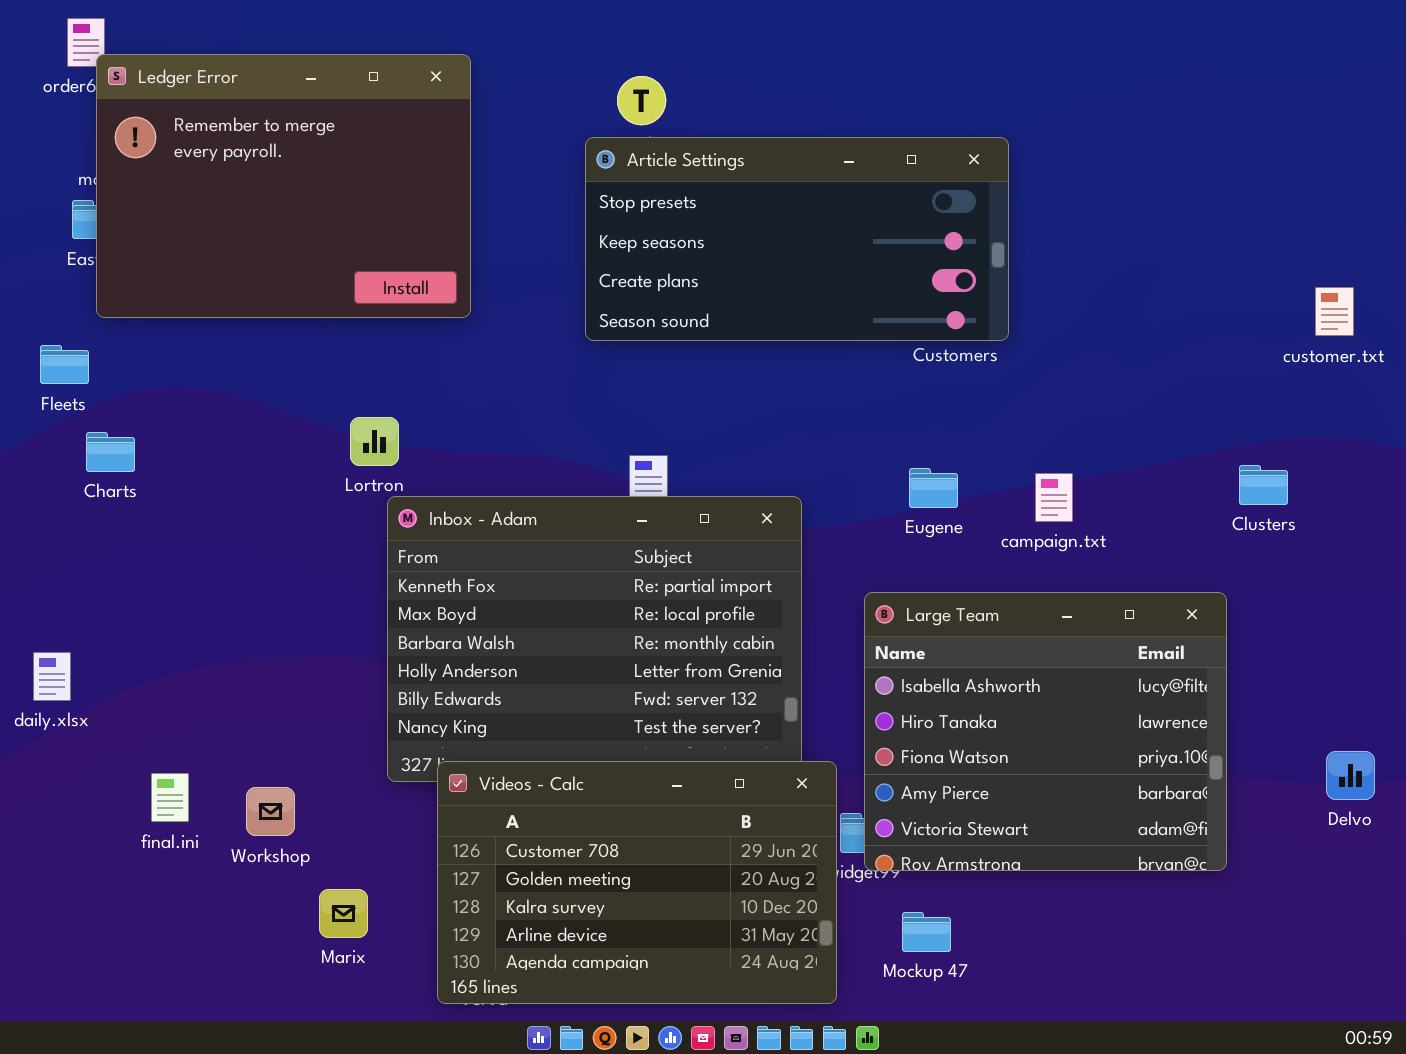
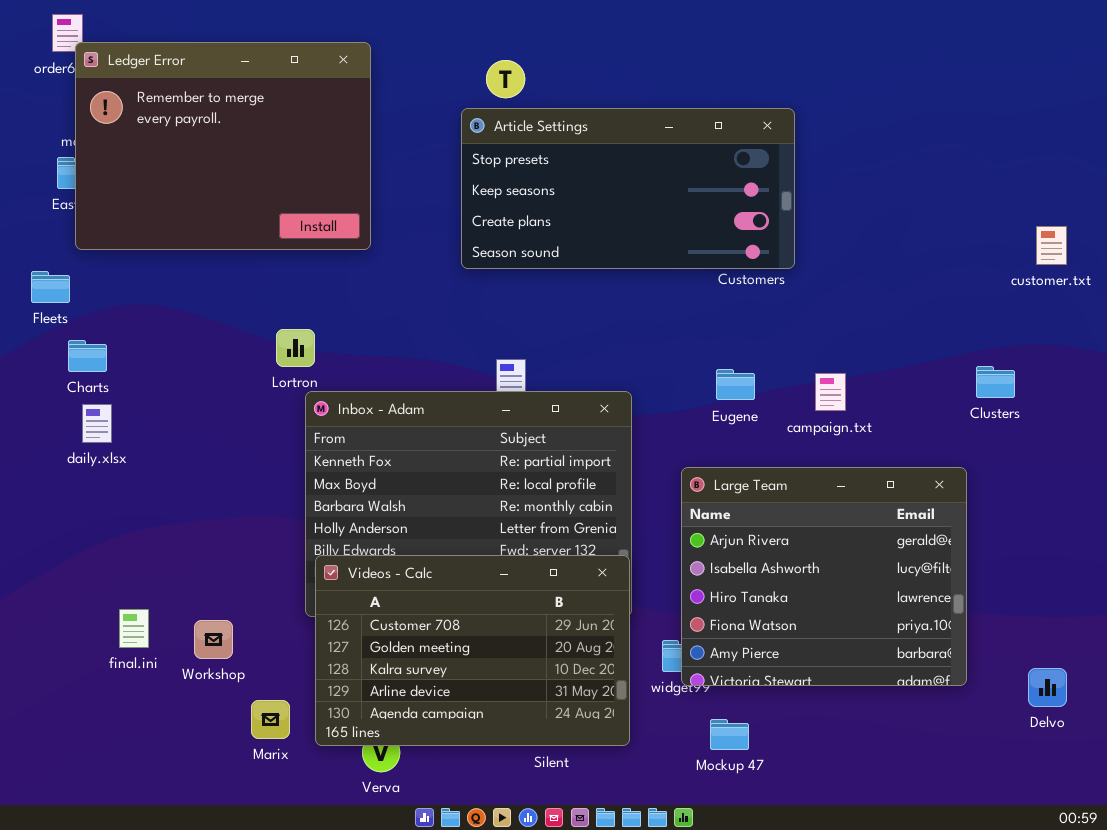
Large Team: [864,592,1227,871] -> [681,467,967,686], scrolled up 1 row
daily.xlsx: [33,652,71,701] -> [82,404,112,443], moved
Delvo: [1326,751,1375,800] -> [1028,668,1067,707], moved
Videos - Calc: [437,761,837,1004] -> [315,555,630,746], moved

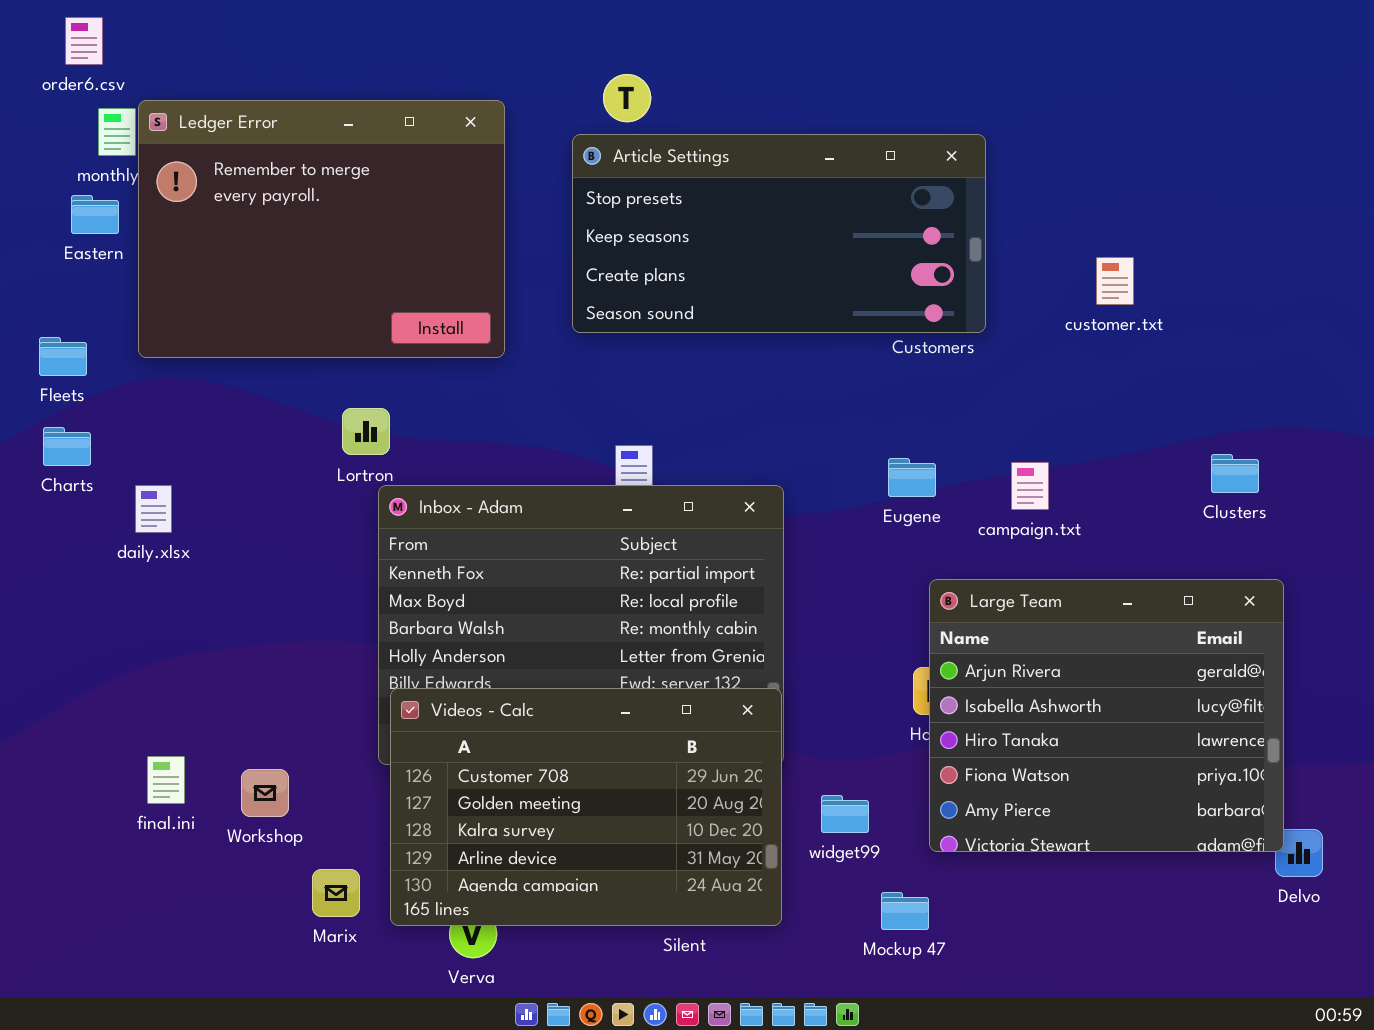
Ledger Error: [75,42,371,250] -> [138,100,505,358], moved
customer.txt: [1036,226,1067,265] -> [1096,257,1134,305], moved
Charts: [68,340,107,372] -> [43,427,91,466], moved
daily.xlsx: [82,404,112,443] -> [135,485,172,533], moved
Large Team: [681,467,967,686] -> [929,579,1284,852], moved

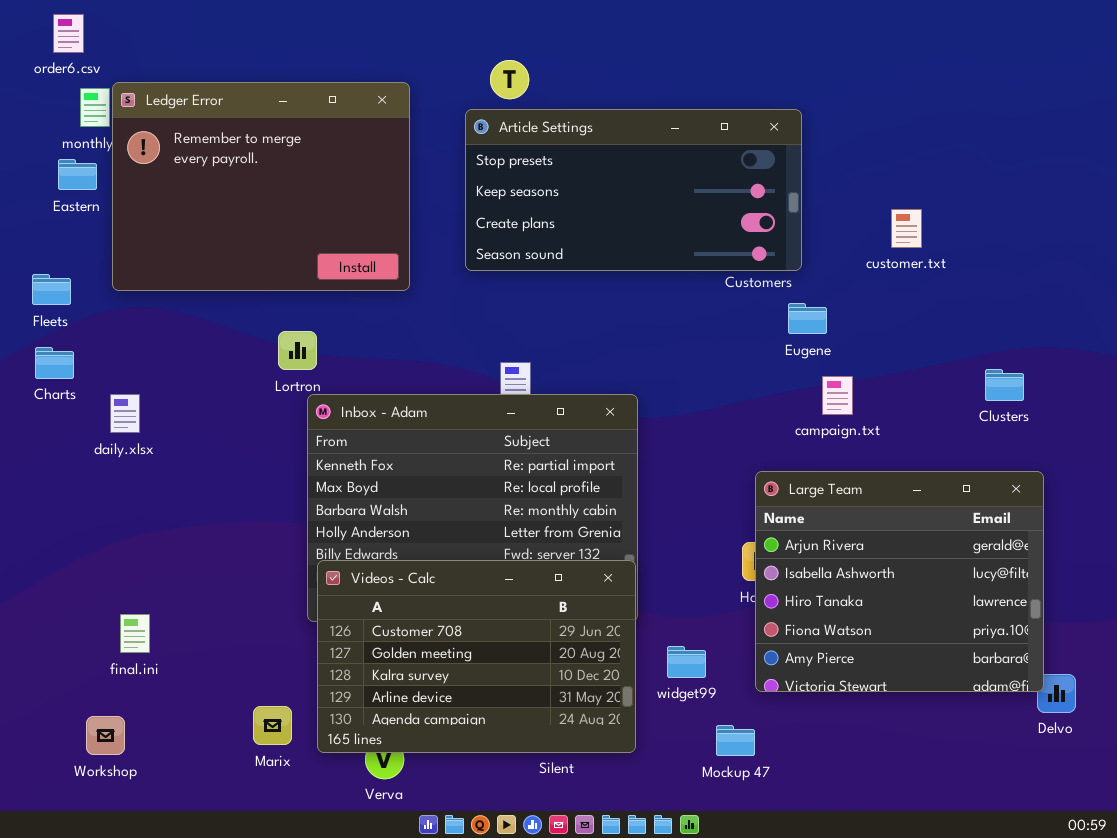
Eugene: [888,458,936,497] -> [788,303,827,334], moved
Workshop: [241,769,289,817] -> [86,716,125,755], moved

